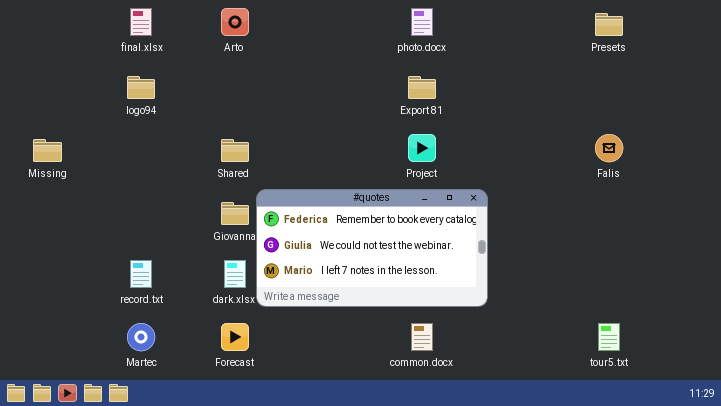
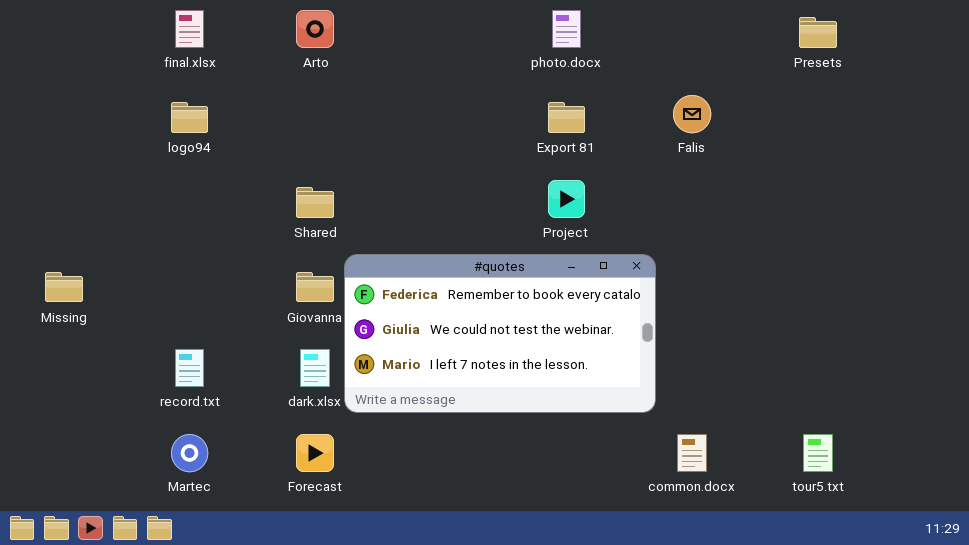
Falis: [595,134,623,162] -> [673,95,711,133], moved
Missing: [33,139,62,162] -> [45,272,83,302], moved
common.docx: [411,323,433,351] -> [677,434,707,472], moved

